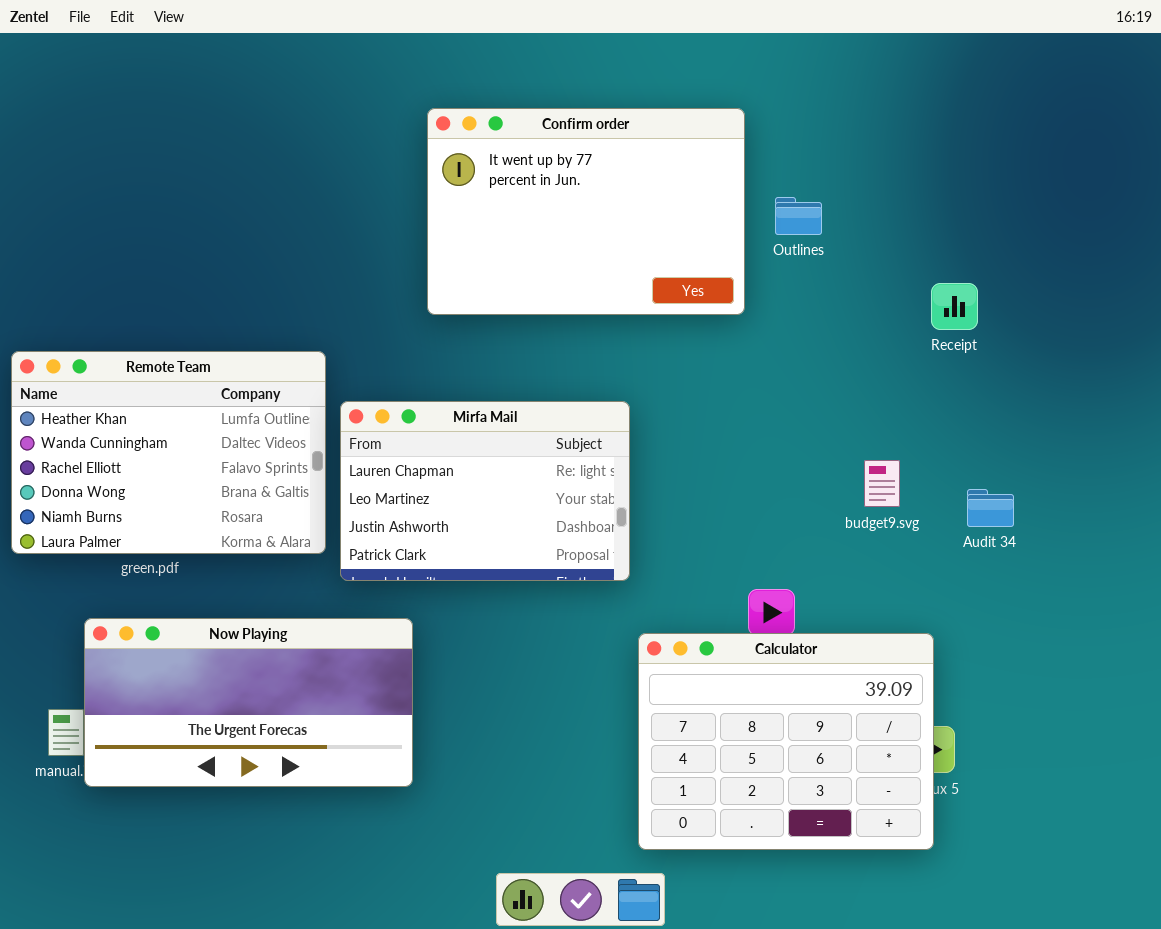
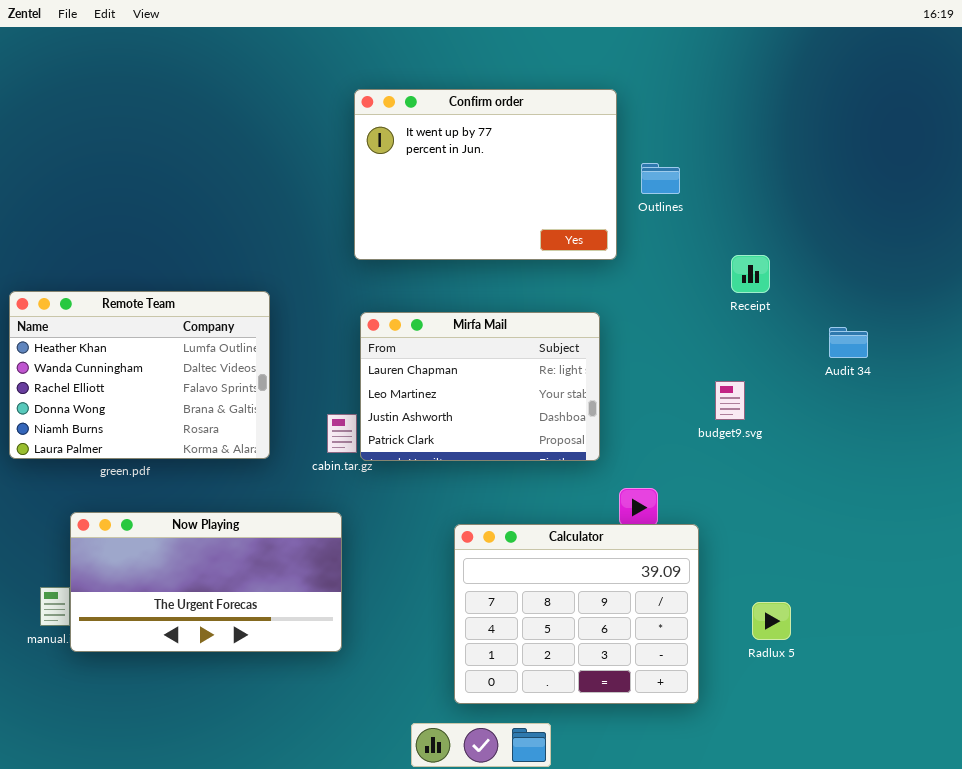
Receipt: [931,283,978,330] -> [731,255,770,293], moved
Mirfa Mail: [340,401,630,581] -> [360,312,600,461], moved
Audit 34: [967,489,1014,527] -> [829,327,868,358], moved
Calculator: [638,633,934,850] -> [454,524,699,704], moved

